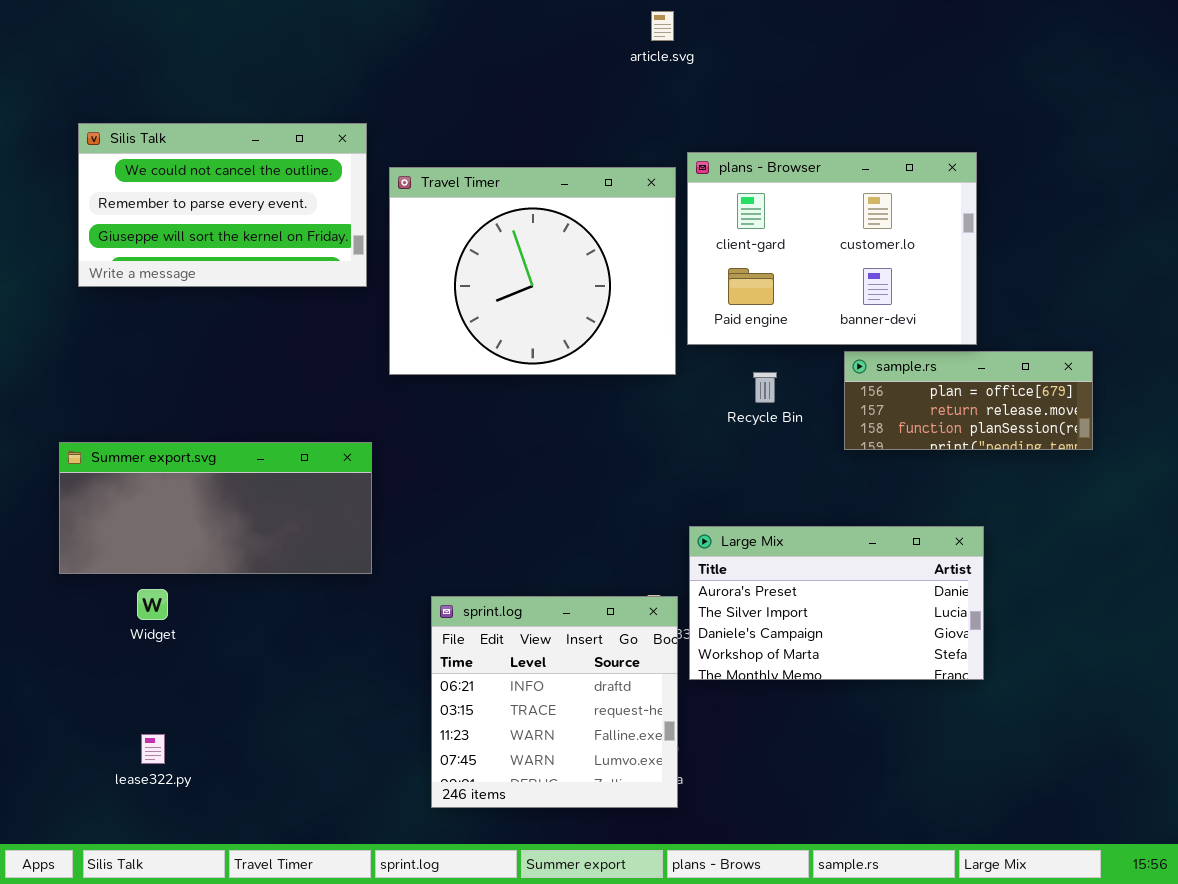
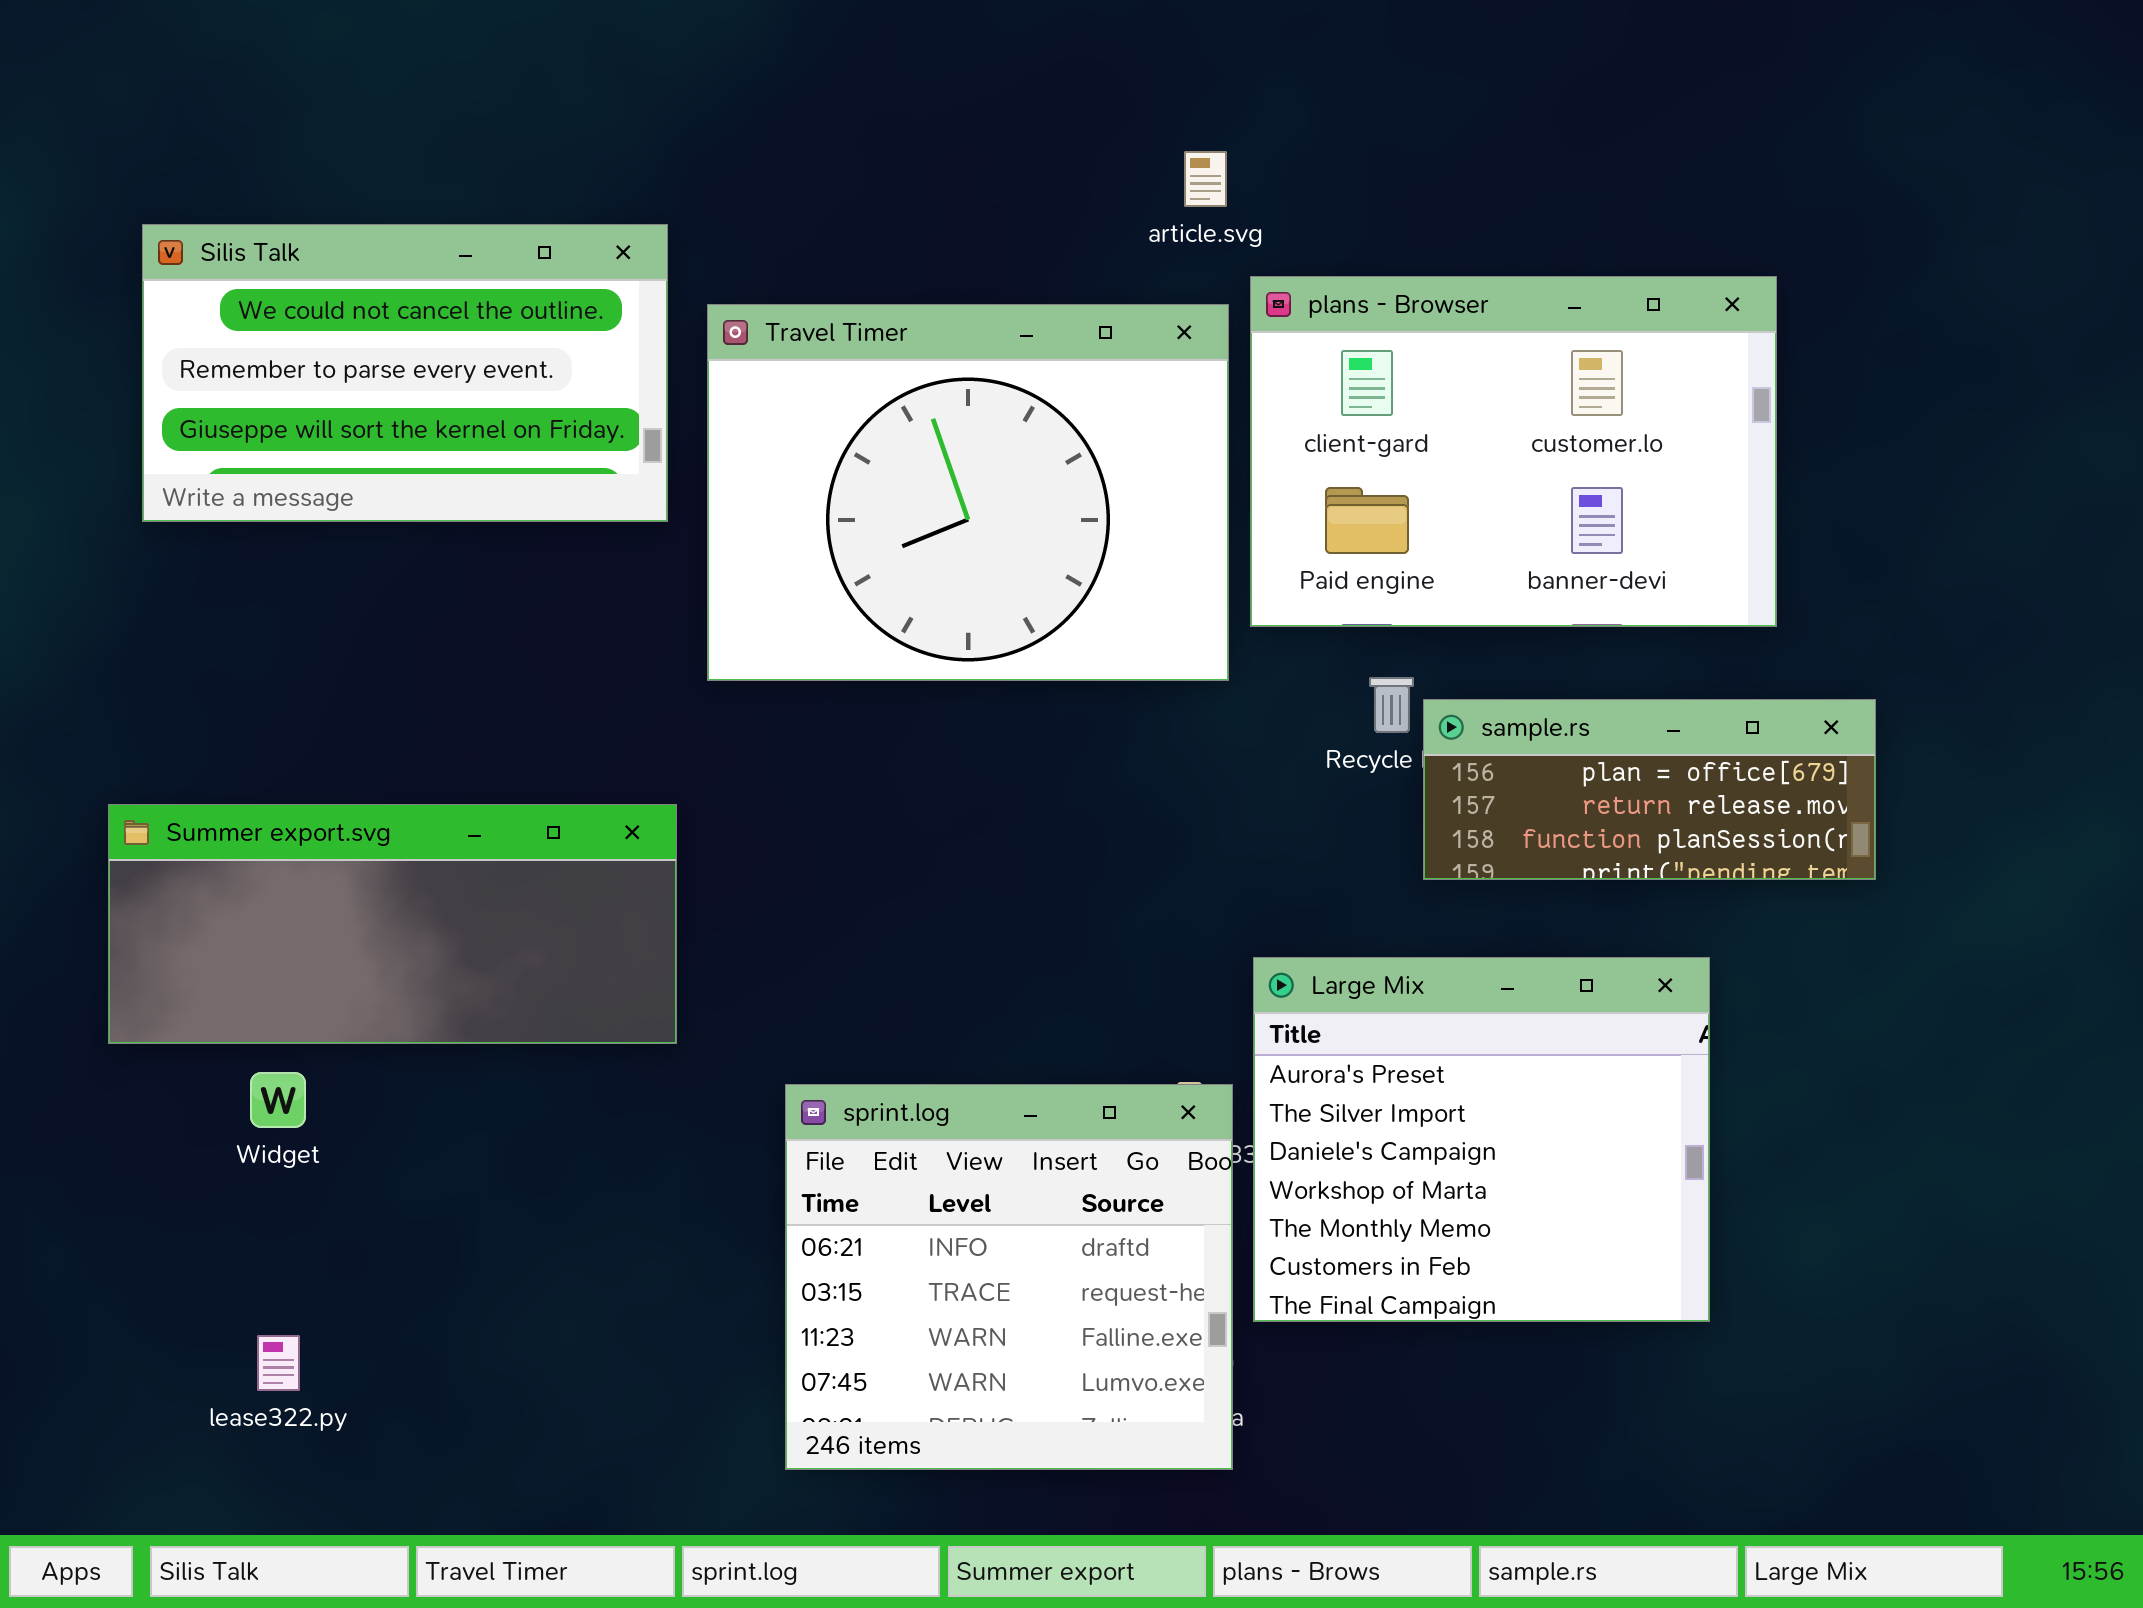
article.svg: [651,11,674,41] -> [1184,151,1227,207], moved
sample.rs: [844,351,1093,450] -> [1423,699,1876,880], moved
Large Mix: [689,526,984,680] -> [1253,957,1710,1322], resized

